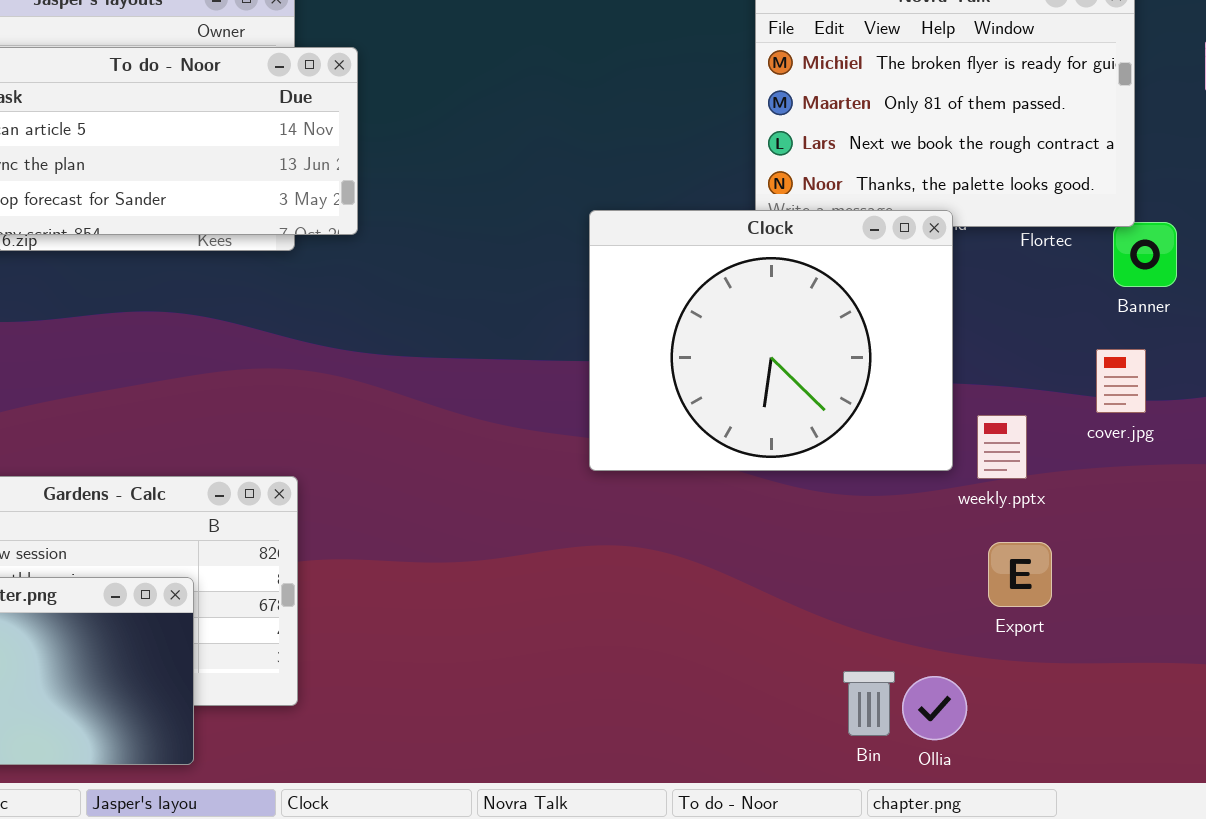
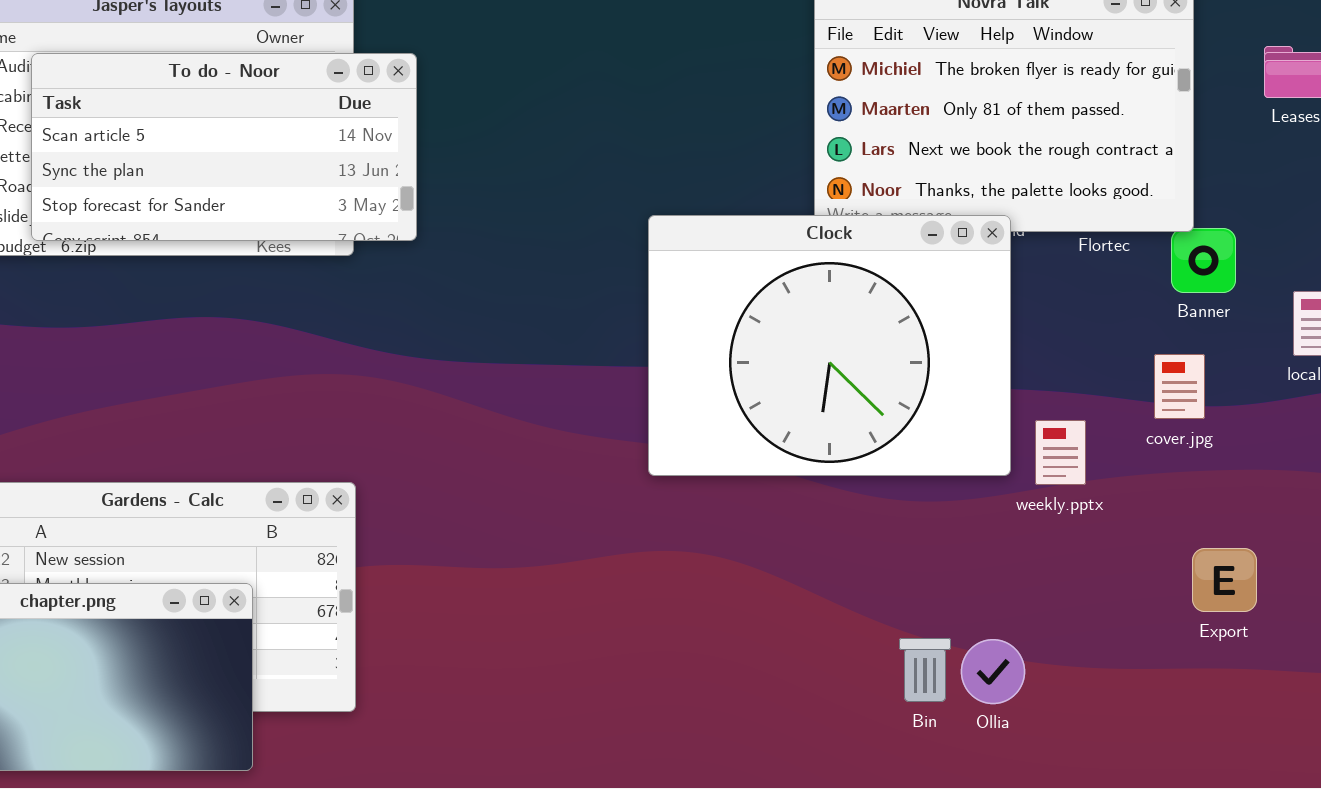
Export: [988,542,1052,607] -> [1192,548,1257,612], moved
Bin: [843,671,895,736] -> [899,638,951,702], moved
Ollia: [902,676,967,740] -> [961,639,1025,704], moved

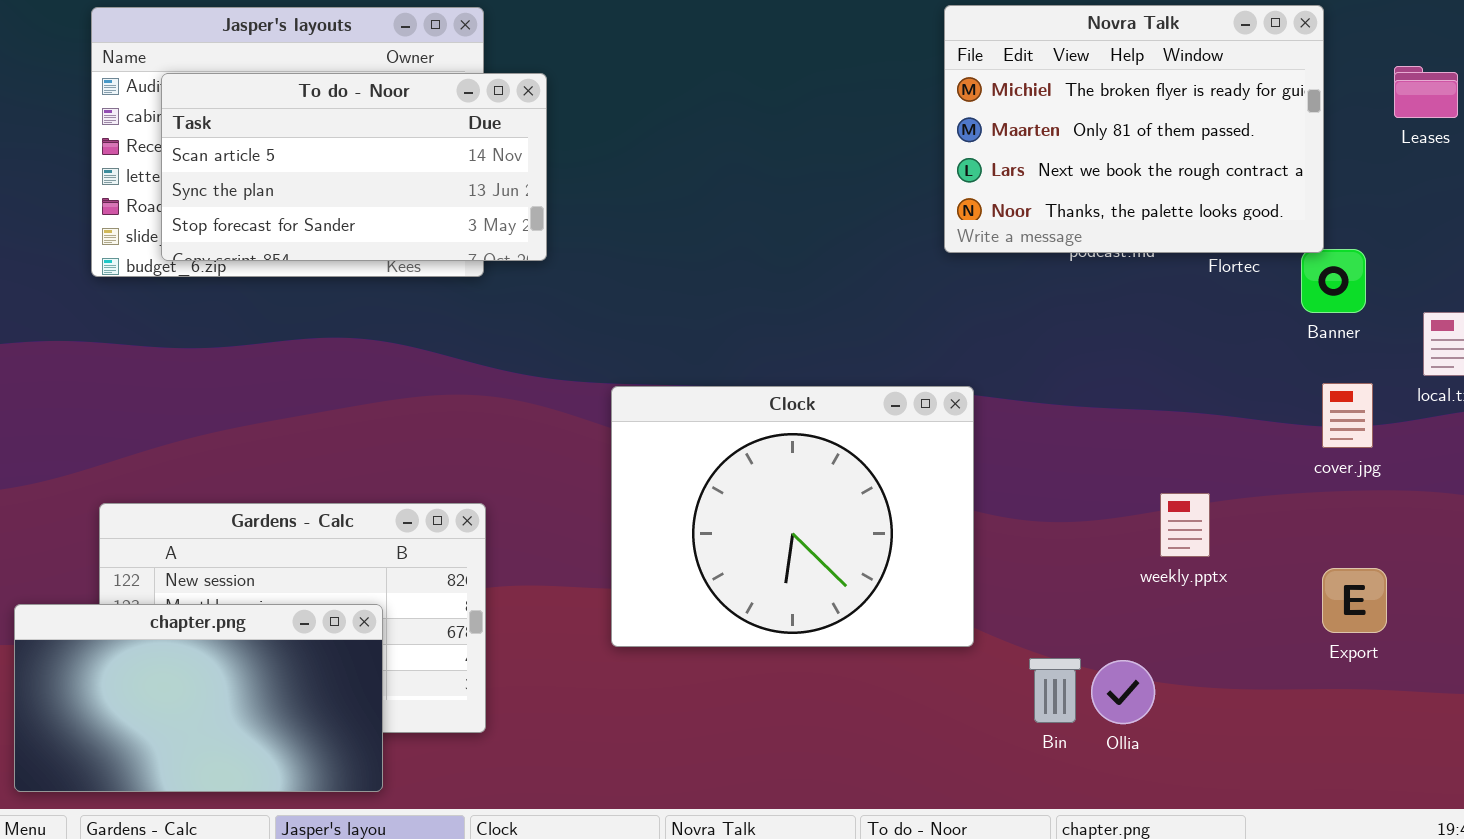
Clock: [648,215,1011,476] -> [611,386,974,647], moved
cover.jpg: [1154,354,1205,419] -> [1322,383,1373,448], moved
weekly.pptx: [1035,420,1086,485] -> [1160,493,1210,557], moved

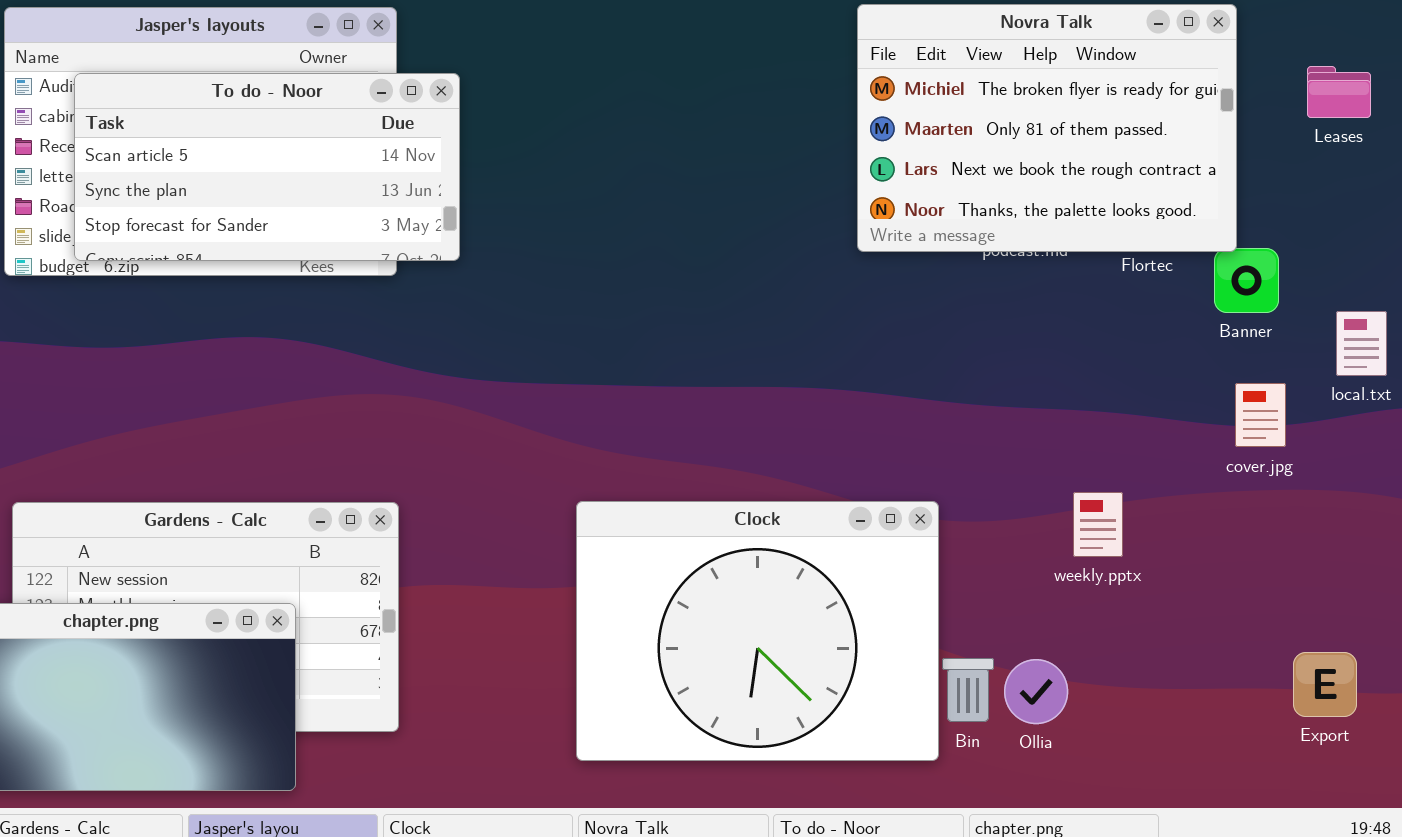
Clock: [611,386,974,647] -> [576,501,939,761], moved
Export: [1322,568,1387,633] -> [1293,652,1357,717], moved

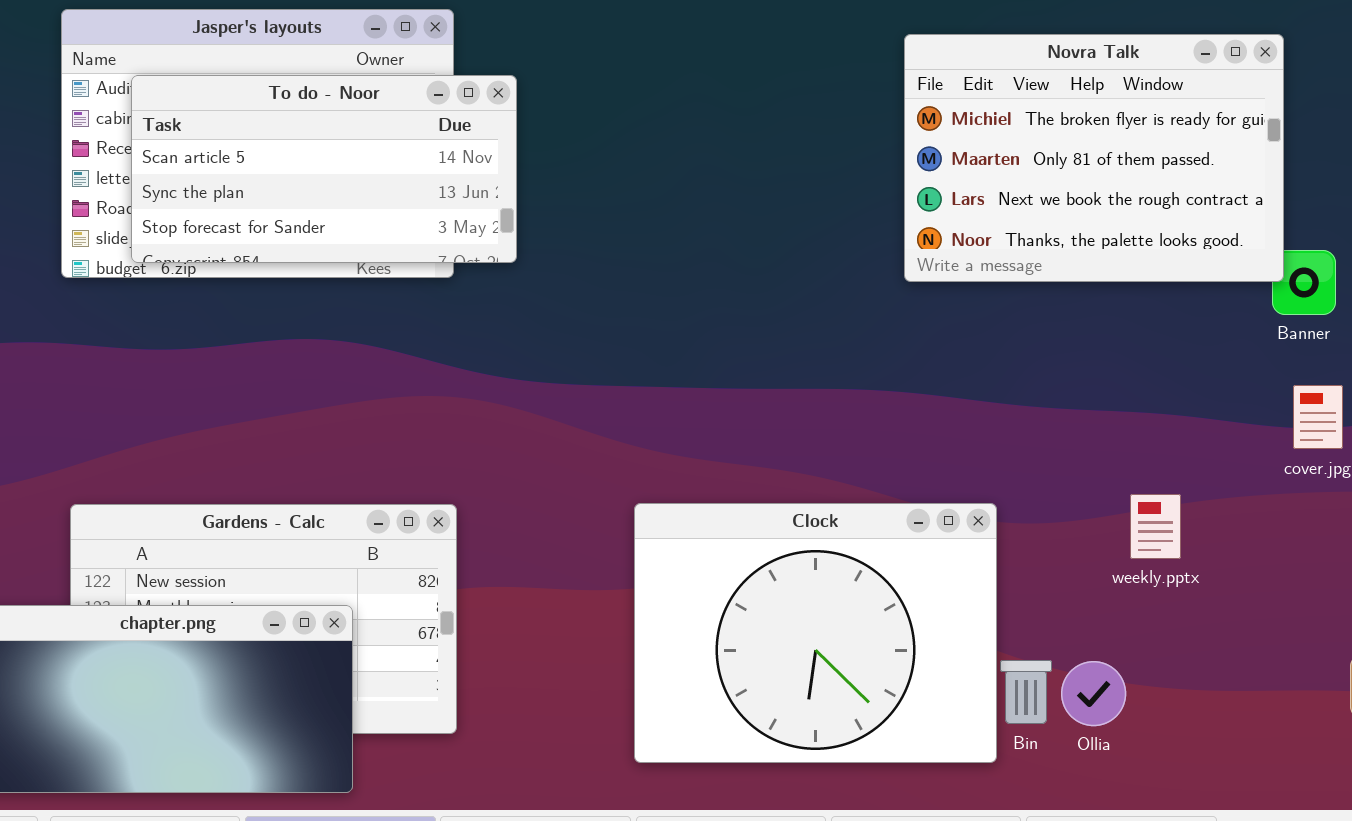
Novra Talk: [857,4,1237,252] -> [904,34,1284,282], moved

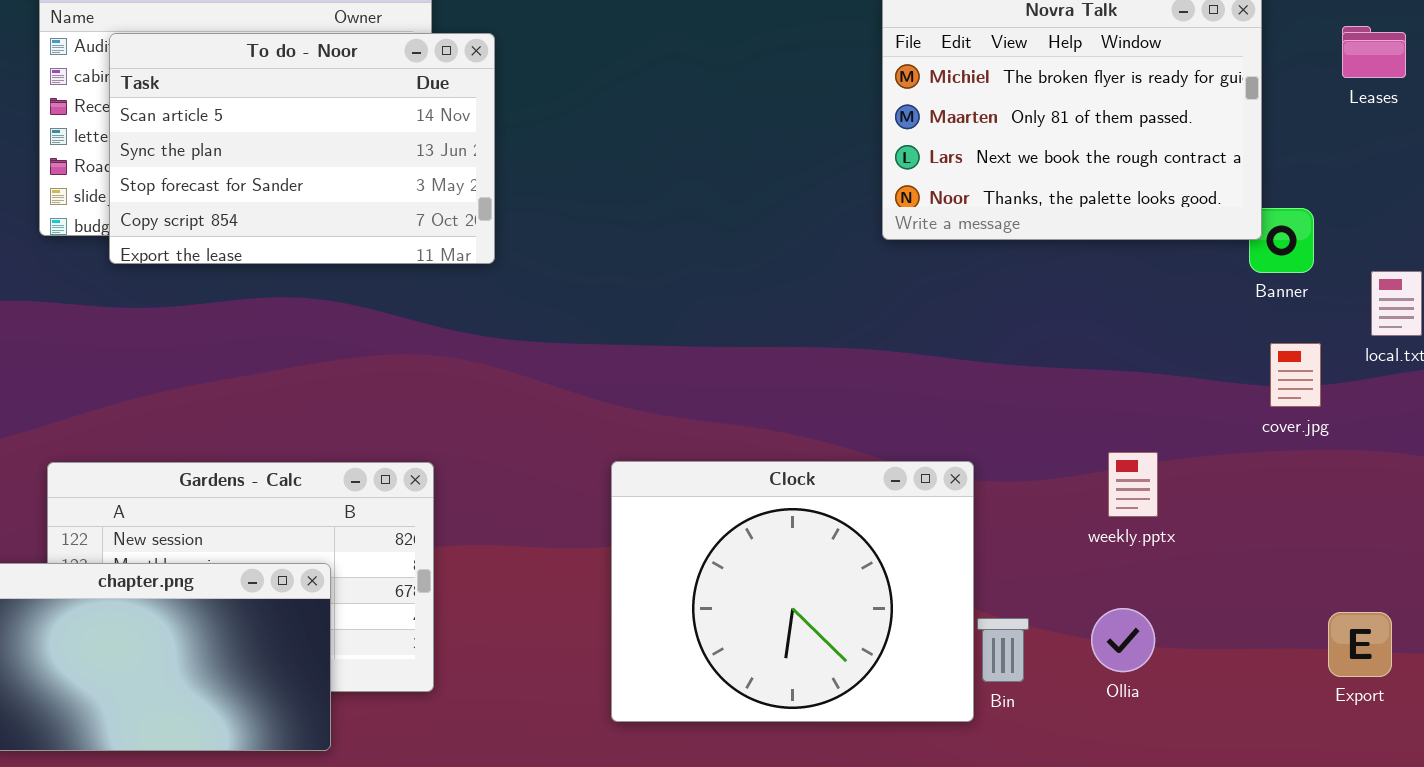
To do - Noor: [131,75,517,263] -> [109,33,495,264], resized
Ollia: [1061,661,1126,726] -> [1091,608,1155,672], moved

